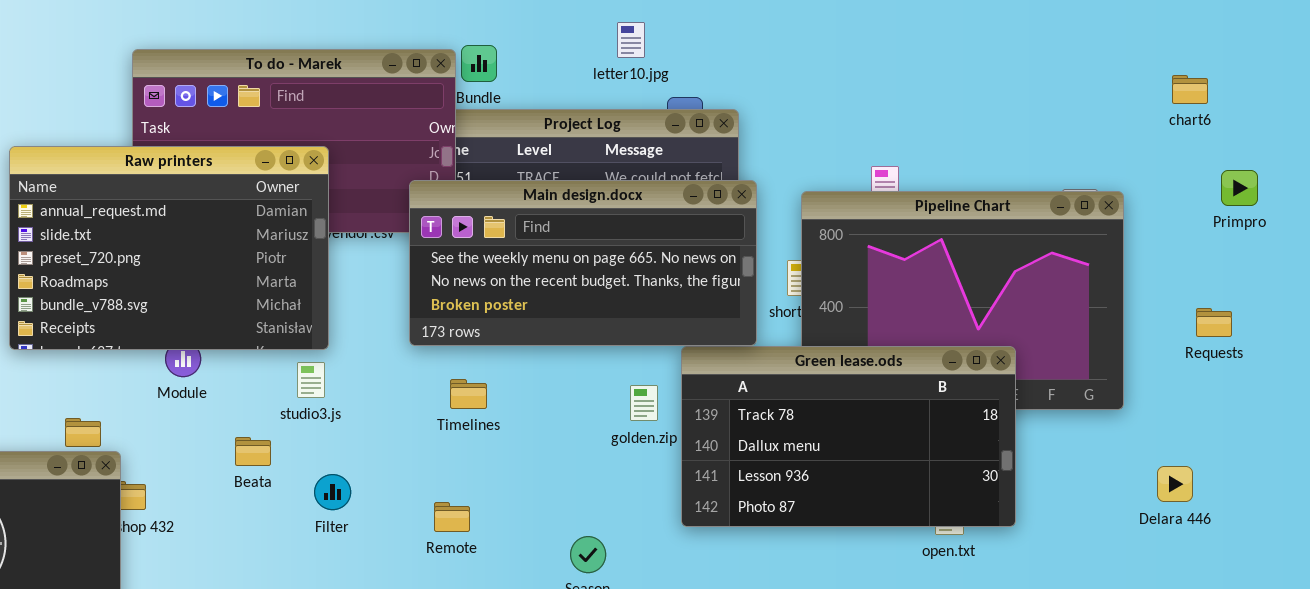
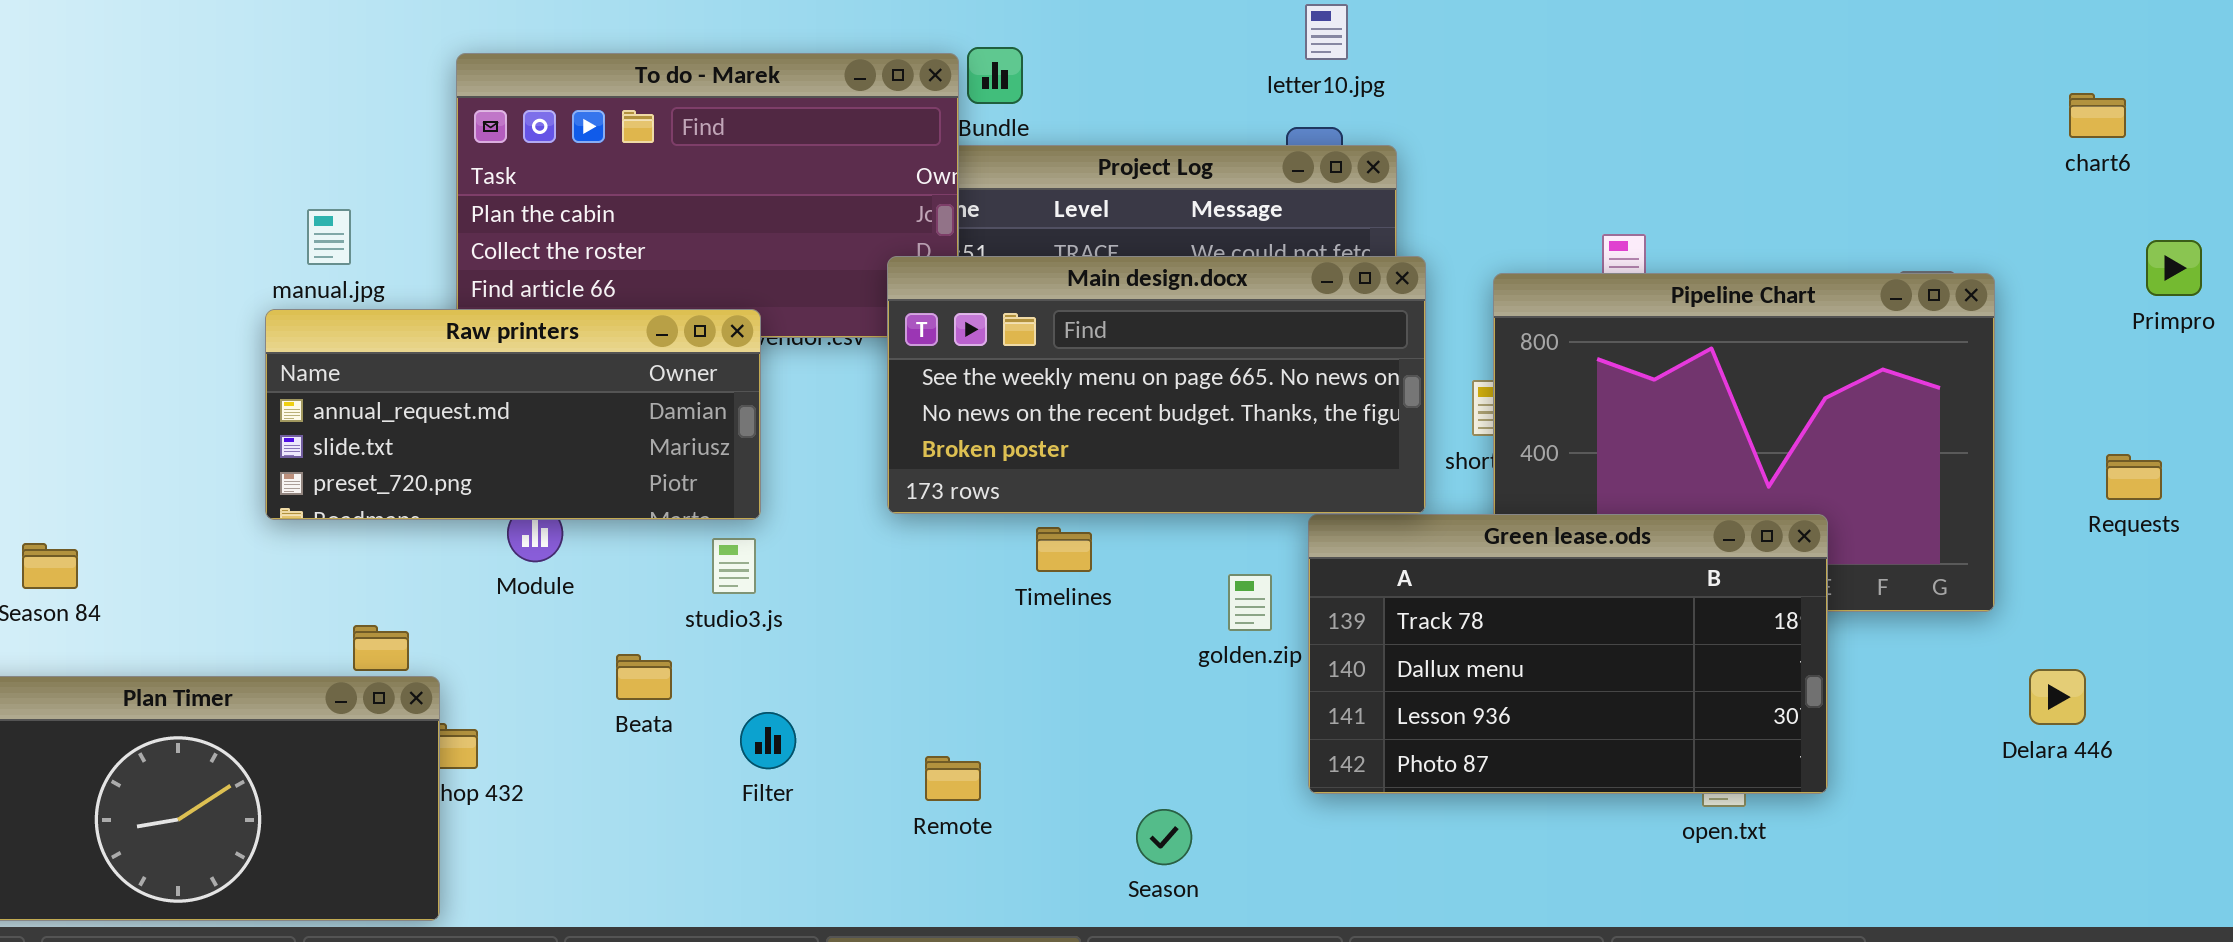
letter10.jpg: [617,22,645,58] -> [1305,4,1348,60], moved
Raw printers: [9,146,329,350] -> [265,309,761,520], resized
Timelines: [450,379,487,409] -> [1036,527,1092,572], moved
Delara 446: [1157,466,1193,502] -> [2029,669,2086,725], moved

